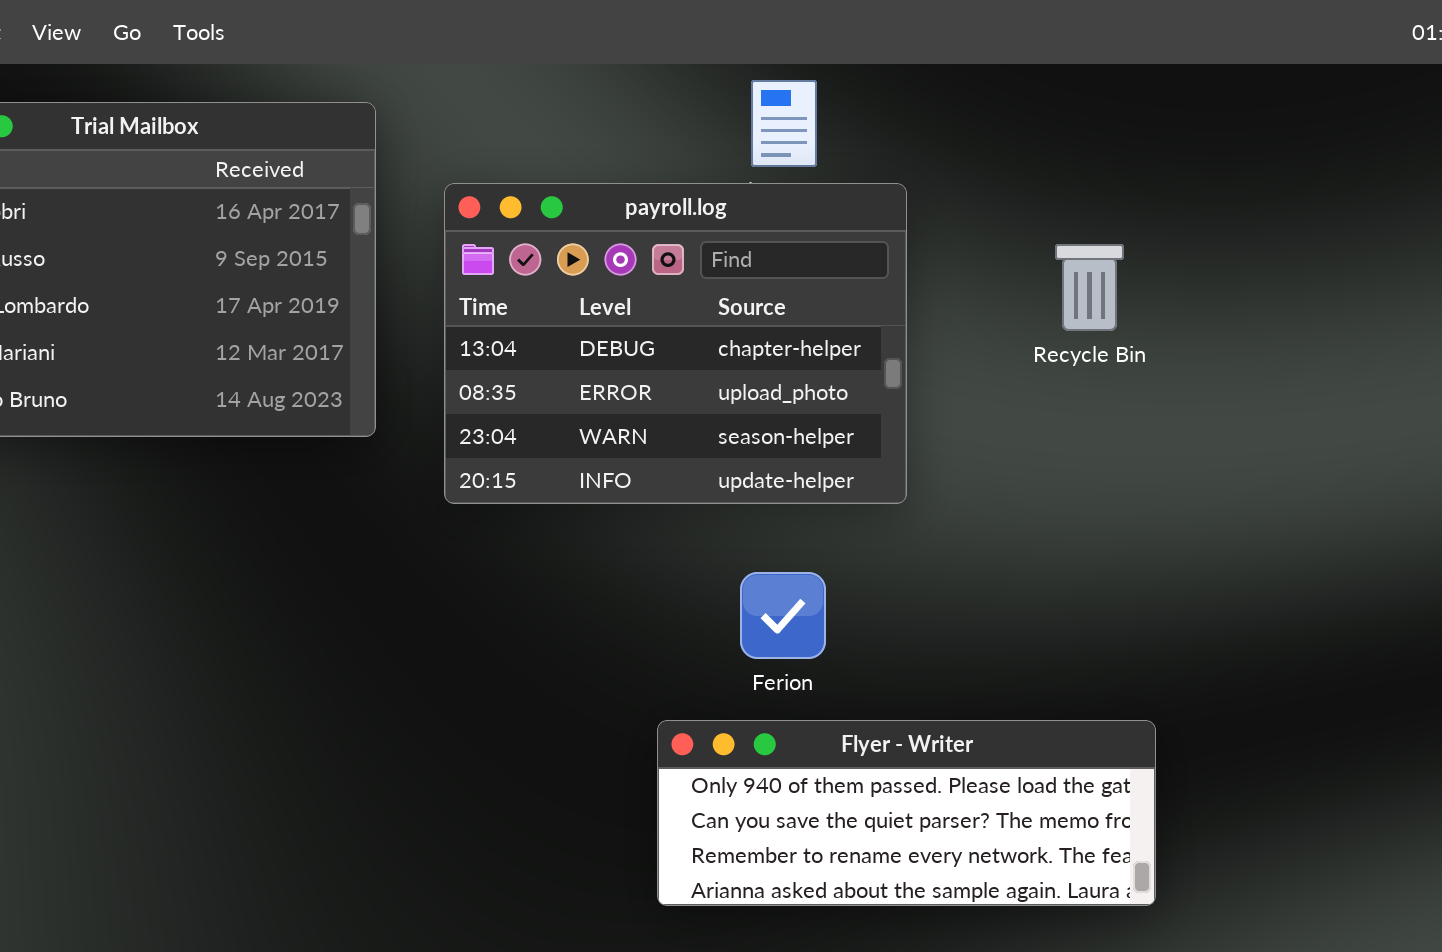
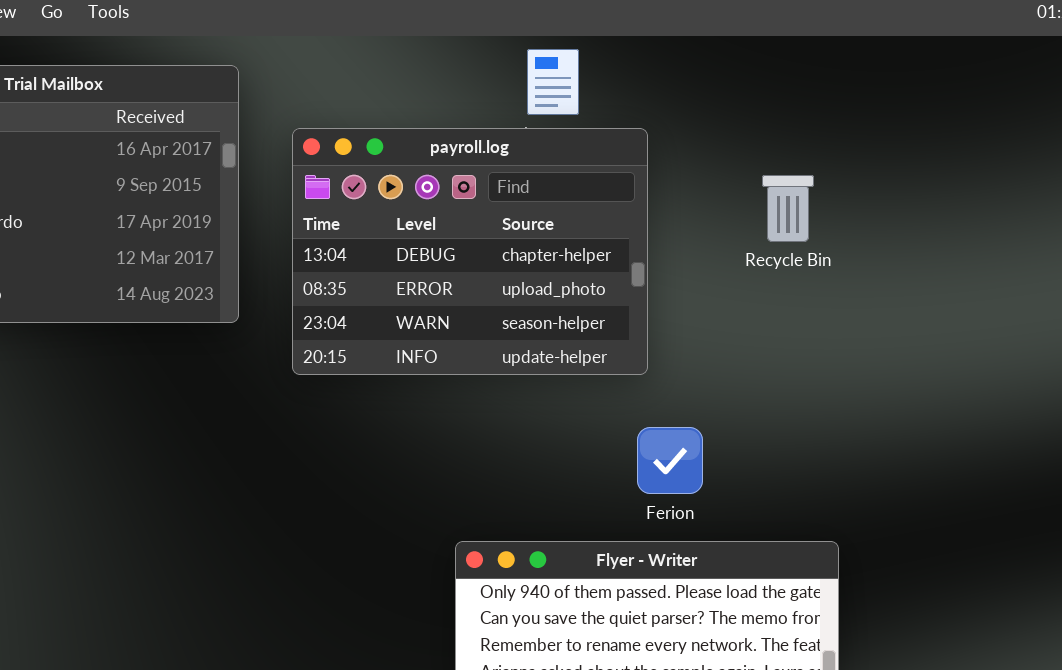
Ferion: [740,572,826,659] -> [637,427,703,494], moved

